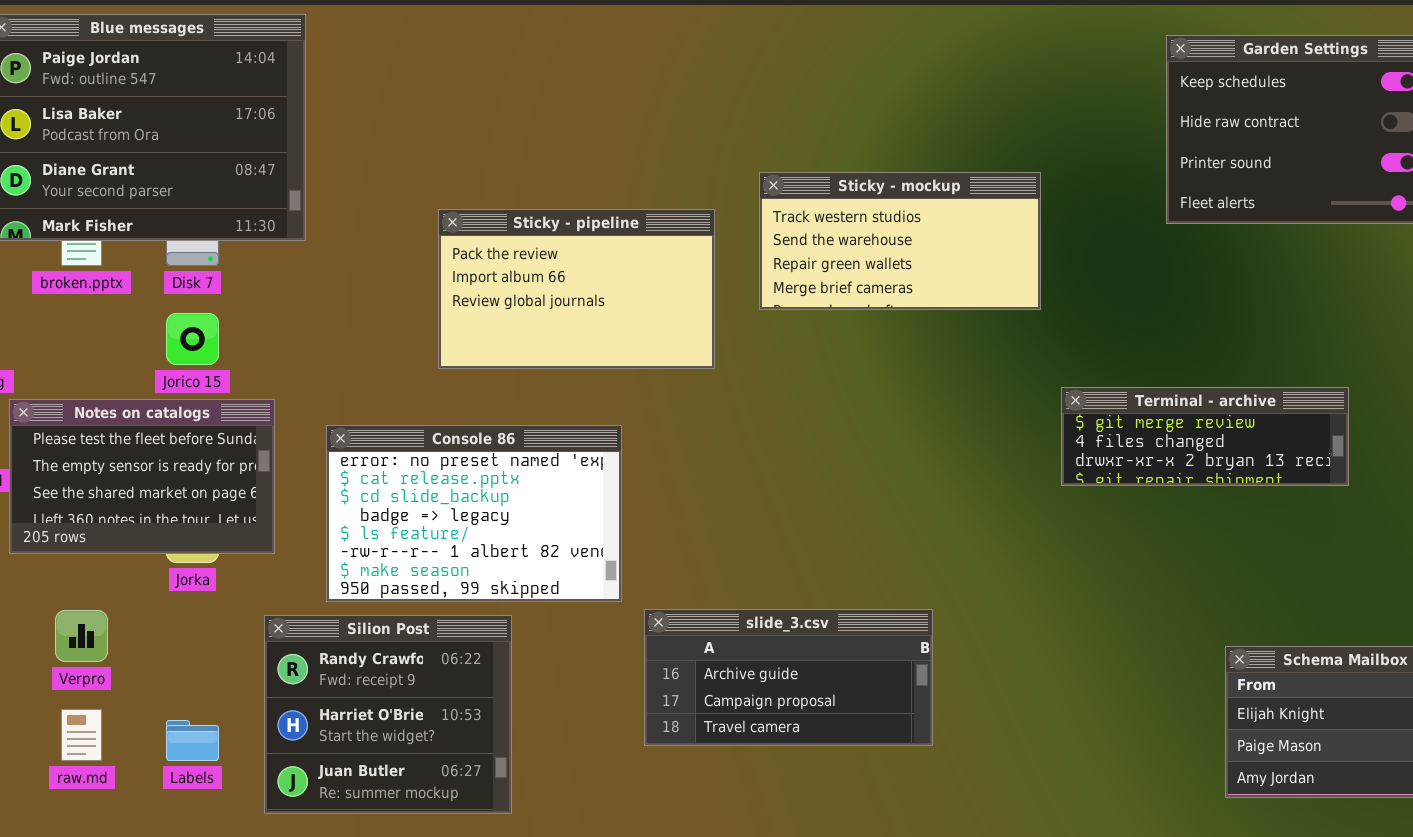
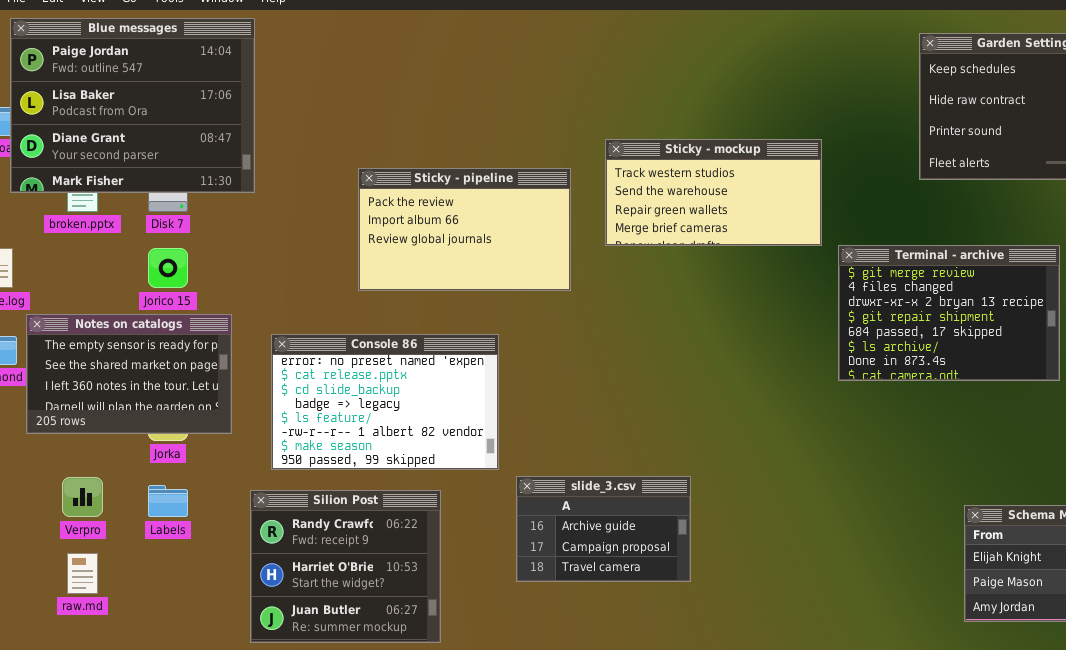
Terminal - archive: [1061,387,1349,486] -> [838,245,1060,381], resized
Notes on catalogs: [9,399,275,554] -> [26,314,232,434], scrolled down 1 row
slide_3.csv: [644,609,933,746] -> [516,476,691,582], resized
Silion Post: [264,615,512,814] -> [250,490,441,643], moved
Labels: [166,720,219,761] -> [148,485,188,517], moved

